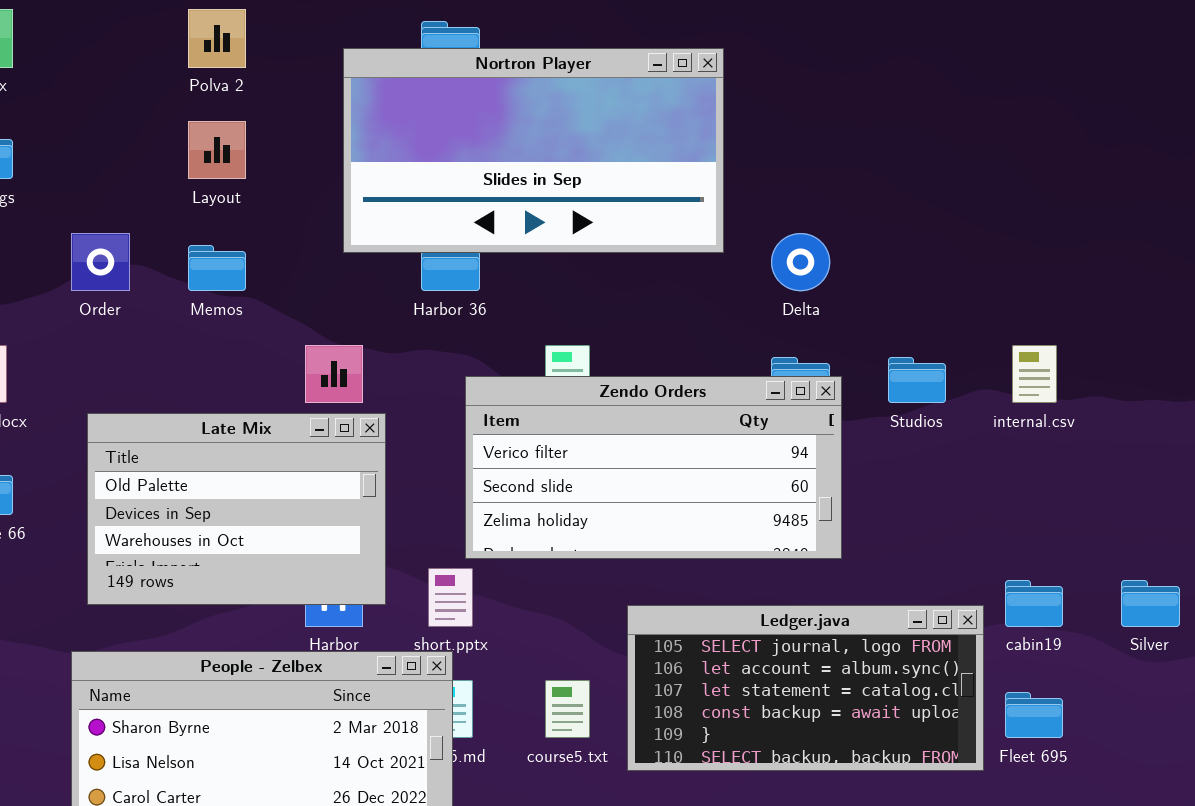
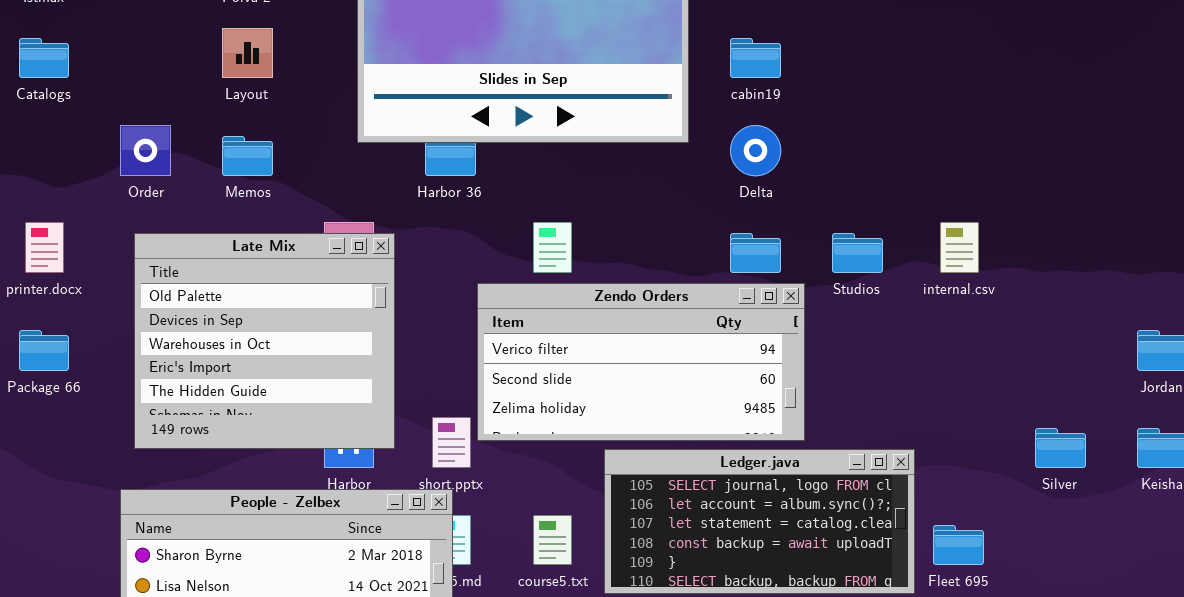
Zendo Orders: [465,376,842,559] -> [477,283,805,441], moved
Late Mix: [87,413,386,605] -> [134,233,395,449], resized
cabin19: [1005,580,1063,627] -> [730,38,781,78], moved

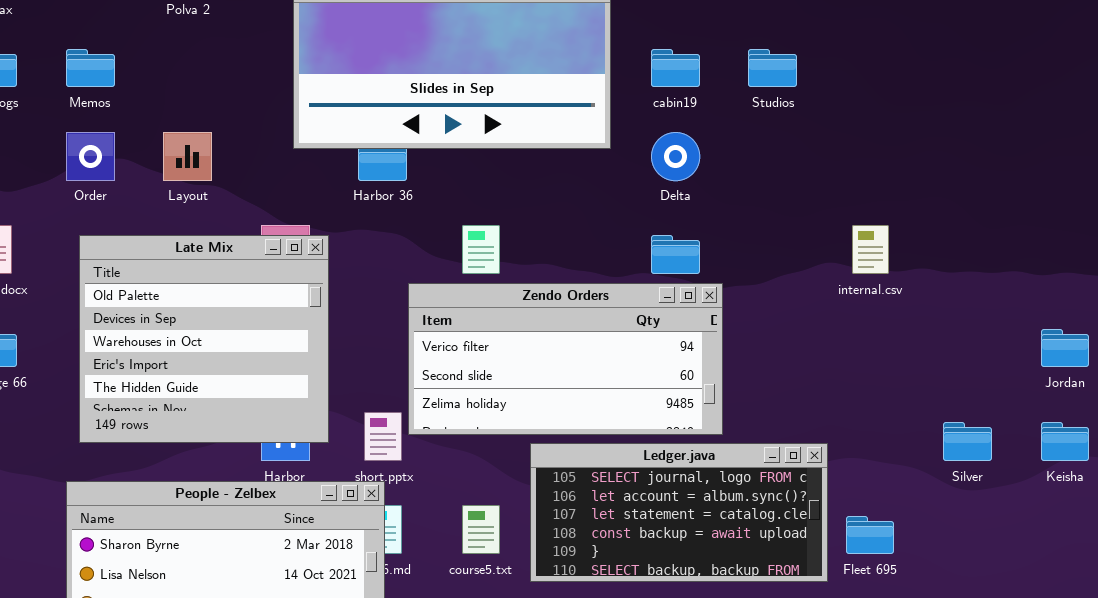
Layout: [222,28,273,78] -> [163,132,212,181], moved
Memos: [222,136,273,176] -> [66,49,115,87], moved
Studios: [832,233,883,273] -> [748,49,797,87], moved

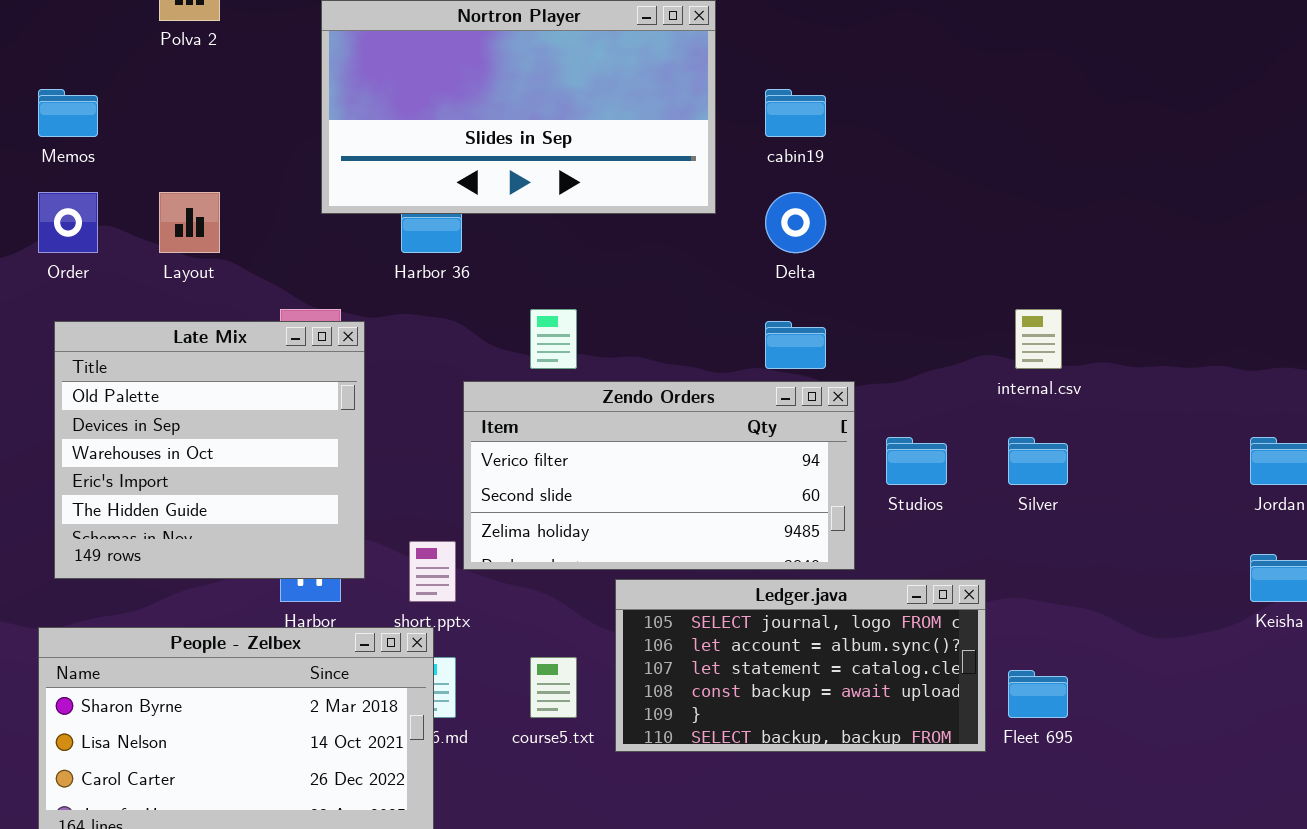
Studios: [748,49,797,87] -> [886,437,947,485], moved
Silver: [943,422,992,461] -> [1008,437,1068,485], moved

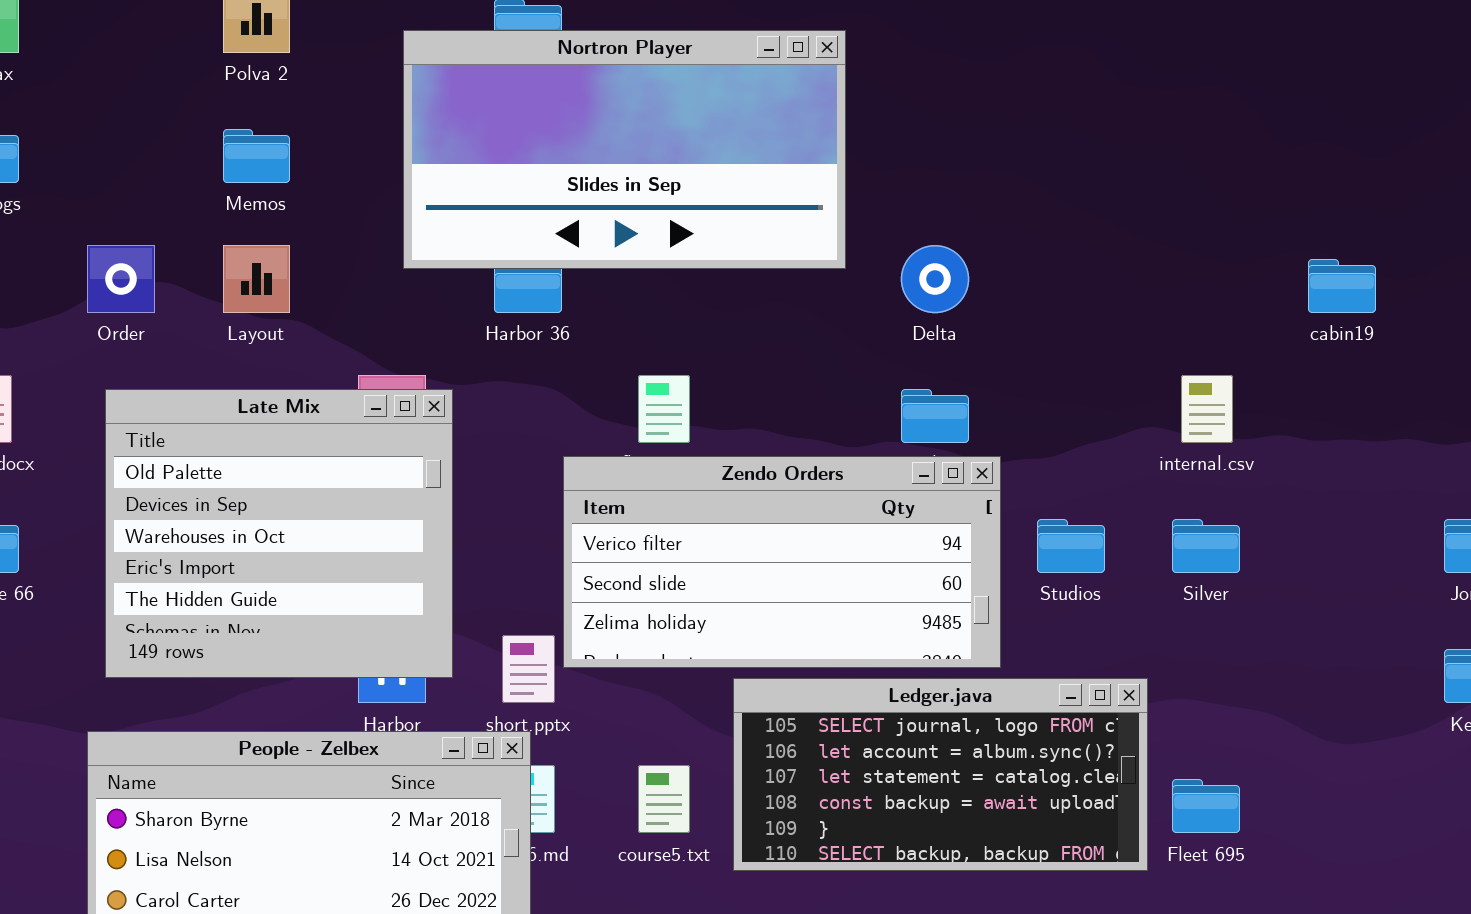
Memos: [38,89,98,137] -> [223,129,290,183], moved
cabin19: [765,89,826,137] -> [1308,259,1376,313], moved

